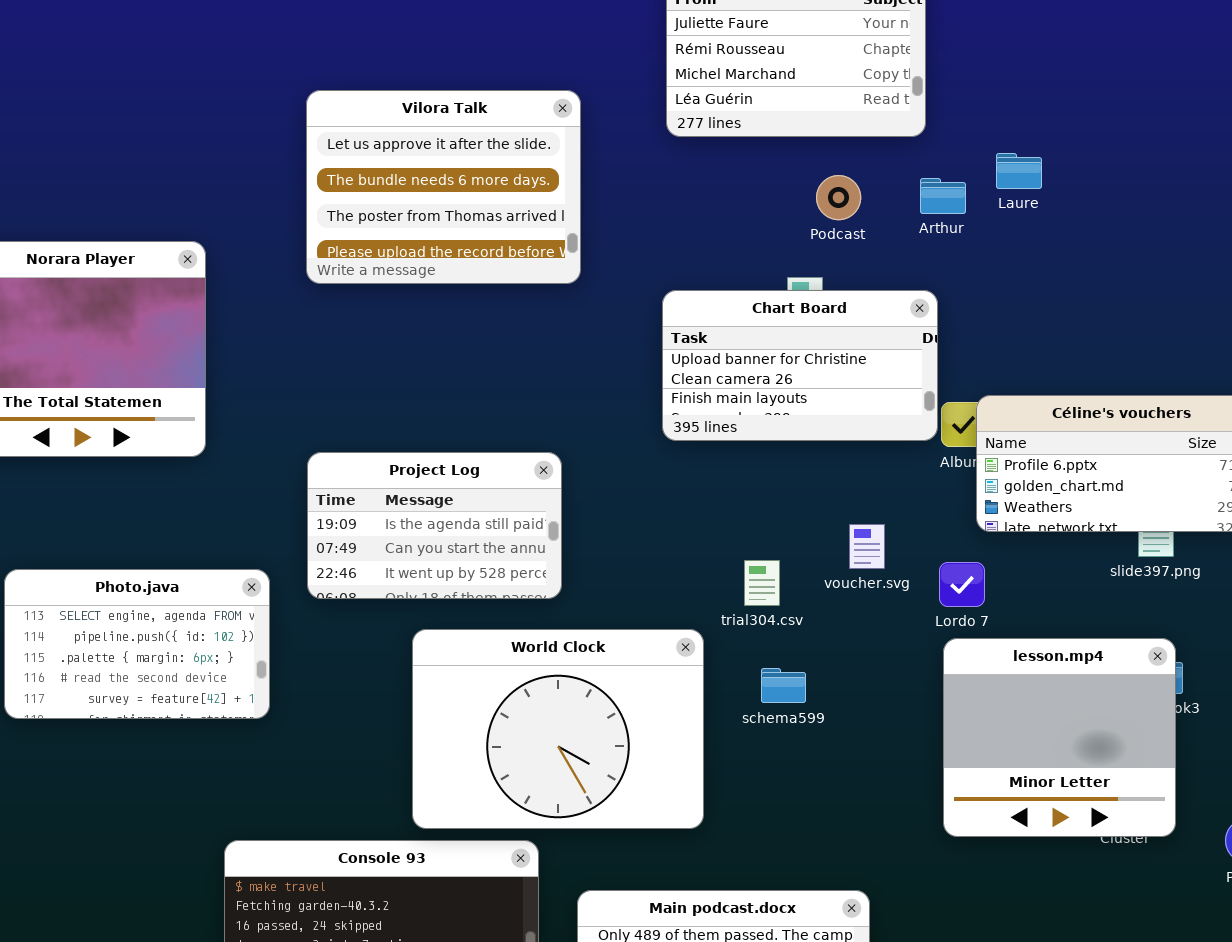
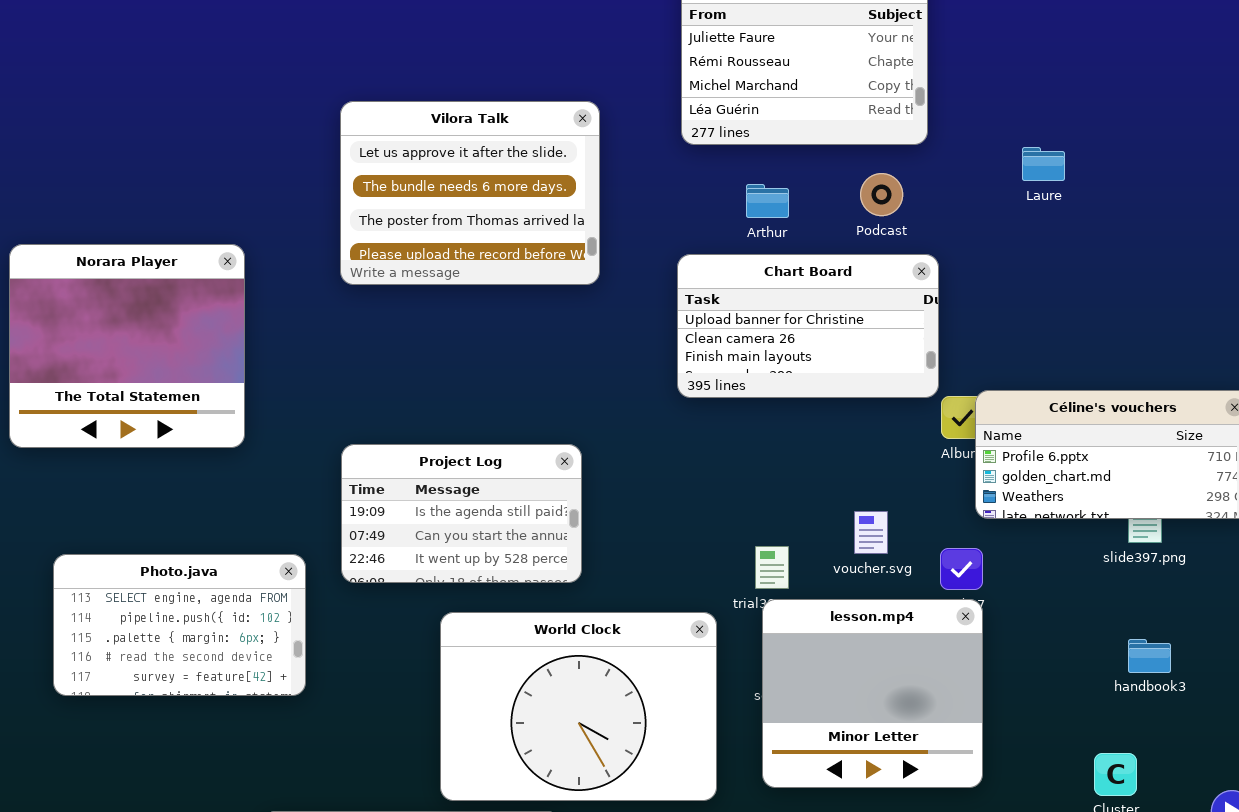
Laure: [996,153,1042,189] -> [1022,147,1065,181], moved
Podcast: [816,175,861,220] -> [860,173,903,216], moved
Arthur: [920,178,966,214] -> [746,184,789,218], moved
Chart Board: [662,290,938,441] -> [677,254,939,398], moved
lesson.mp4: [943,638,1176,837] -> [762,599,983,788], moved

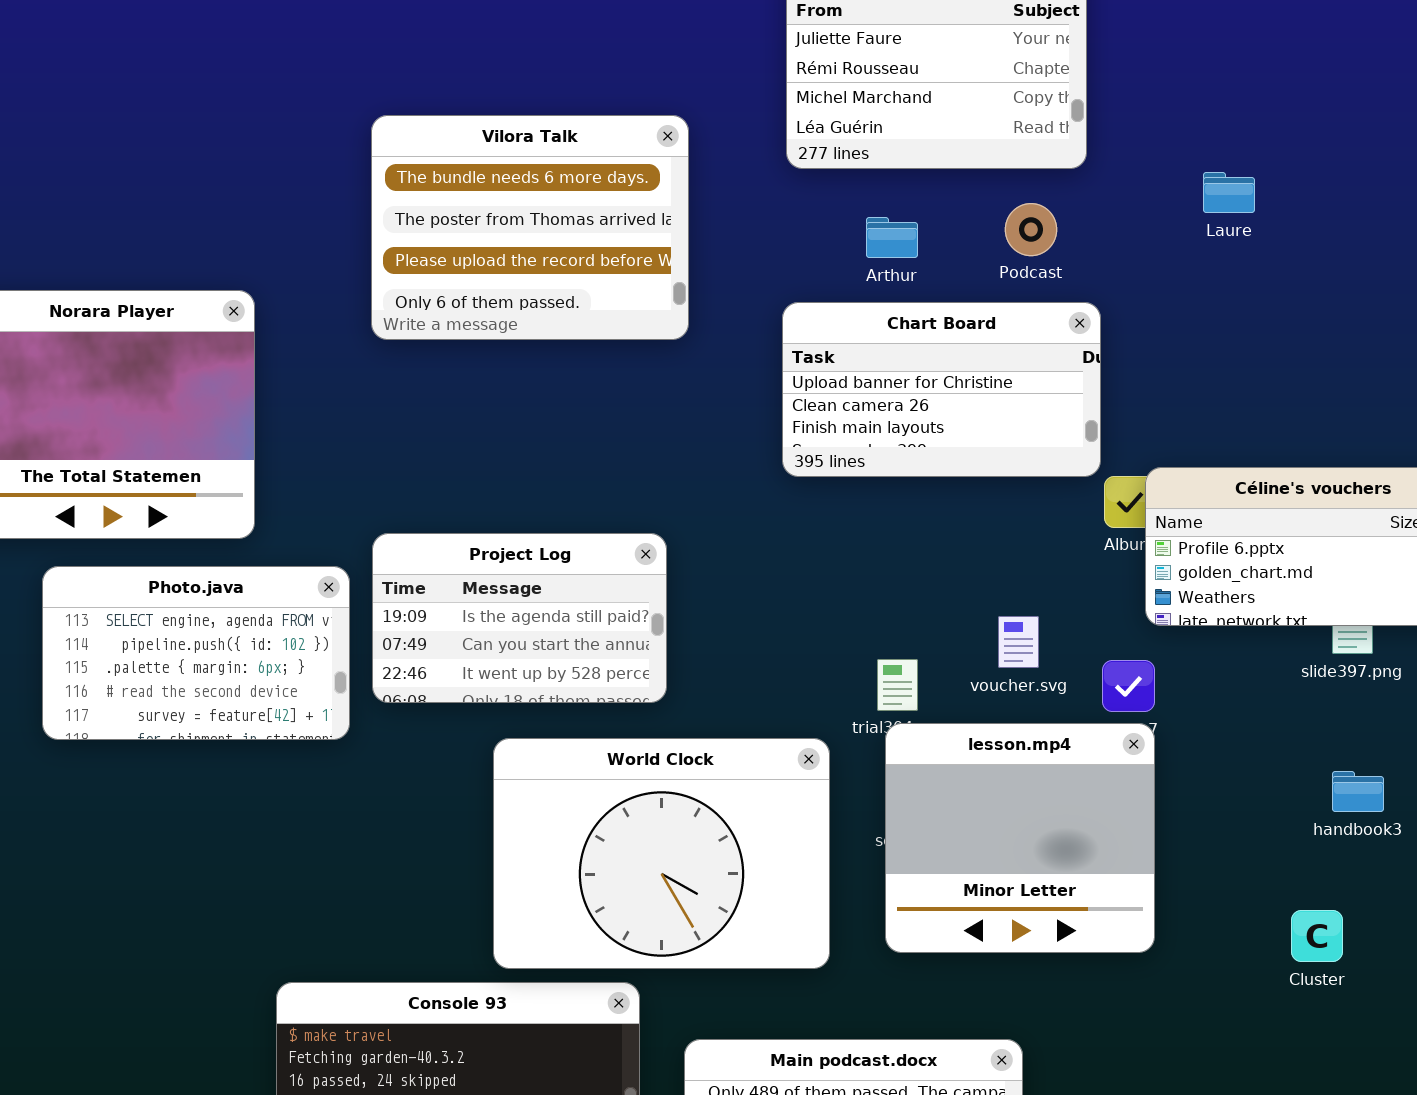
Vilora Talk: [340,101,600,285] -> [371,115,689,340], scrolled down 1 row
Photo.java: [53,554,306,696] -> [42,566,350,740], moved

